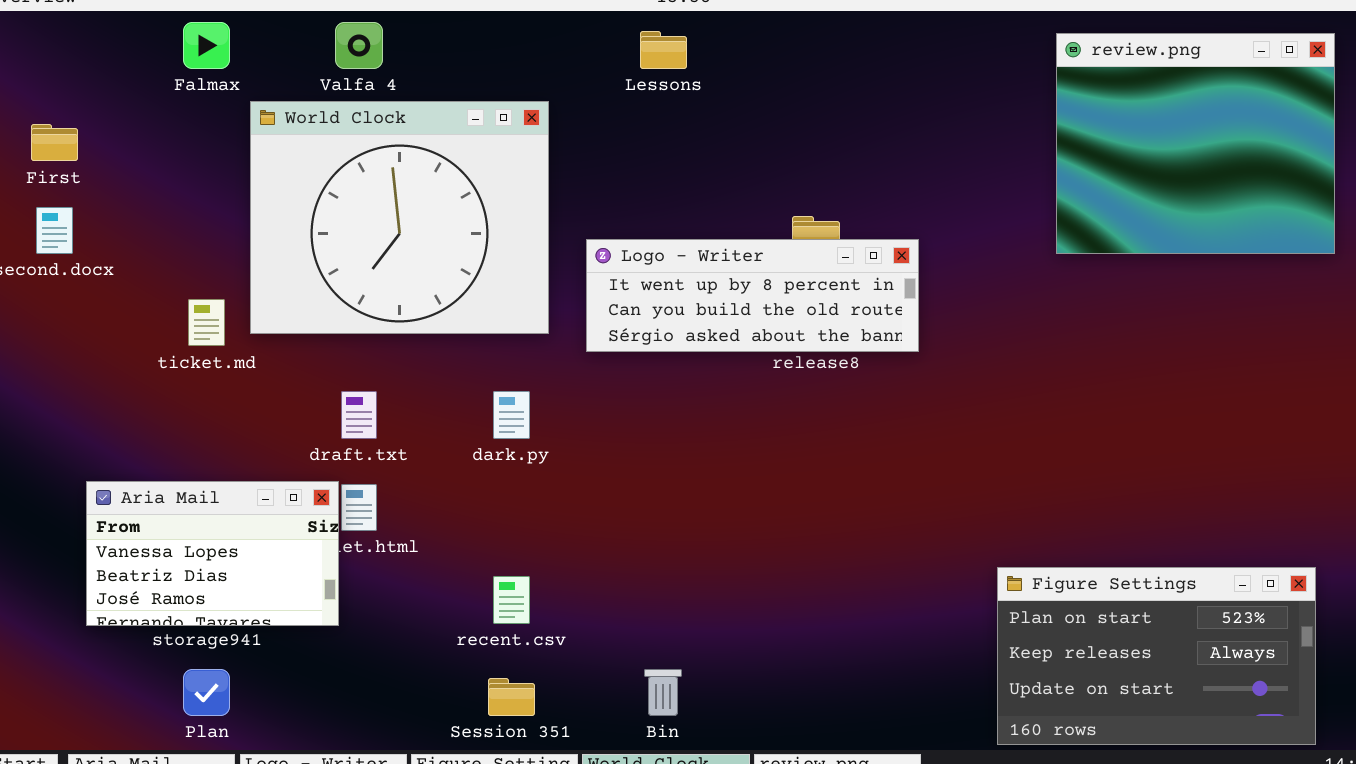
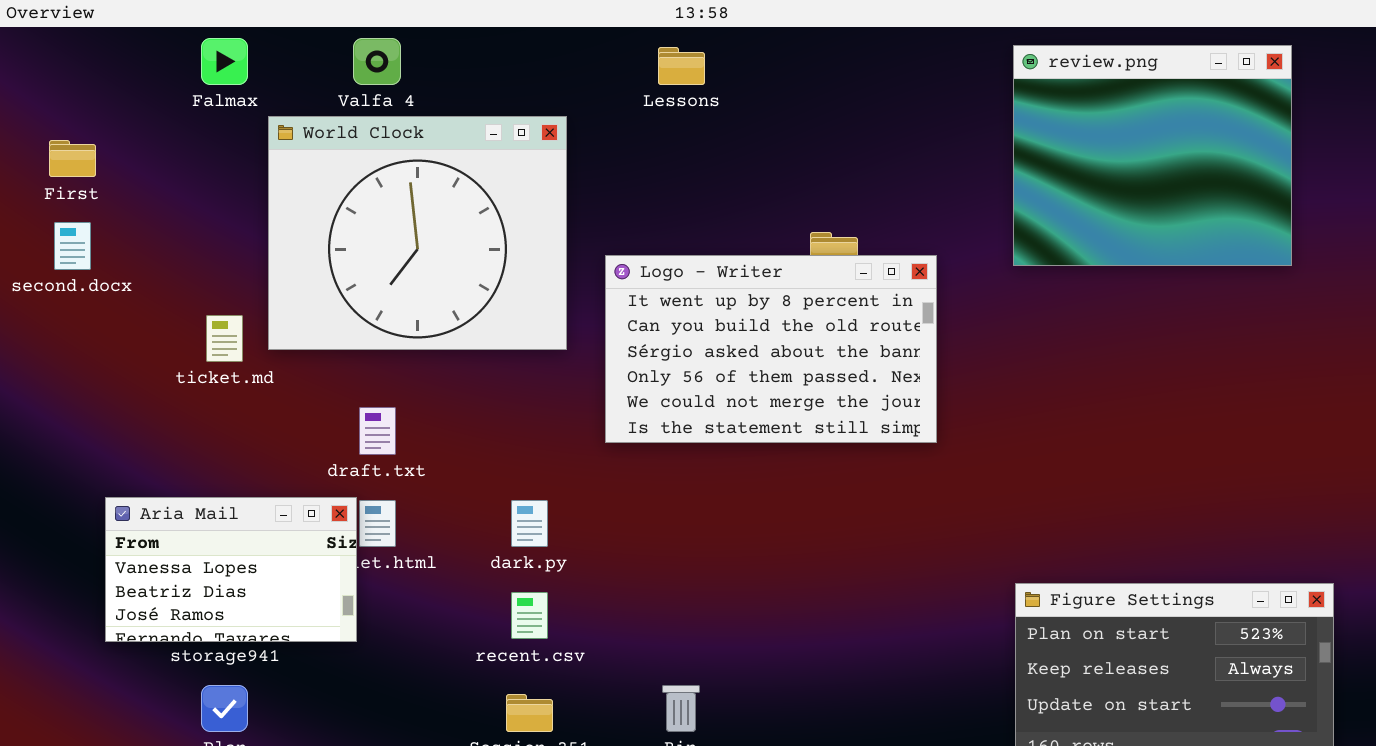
review.png: [1056,33,1335,254] -> [1013,45,1292,266], moved
Logo - Writer: [586,239,919,352] -> [605,255,937,443], resized
dark.py: [493,391,530,439] -> [511,500,548,547], moved

